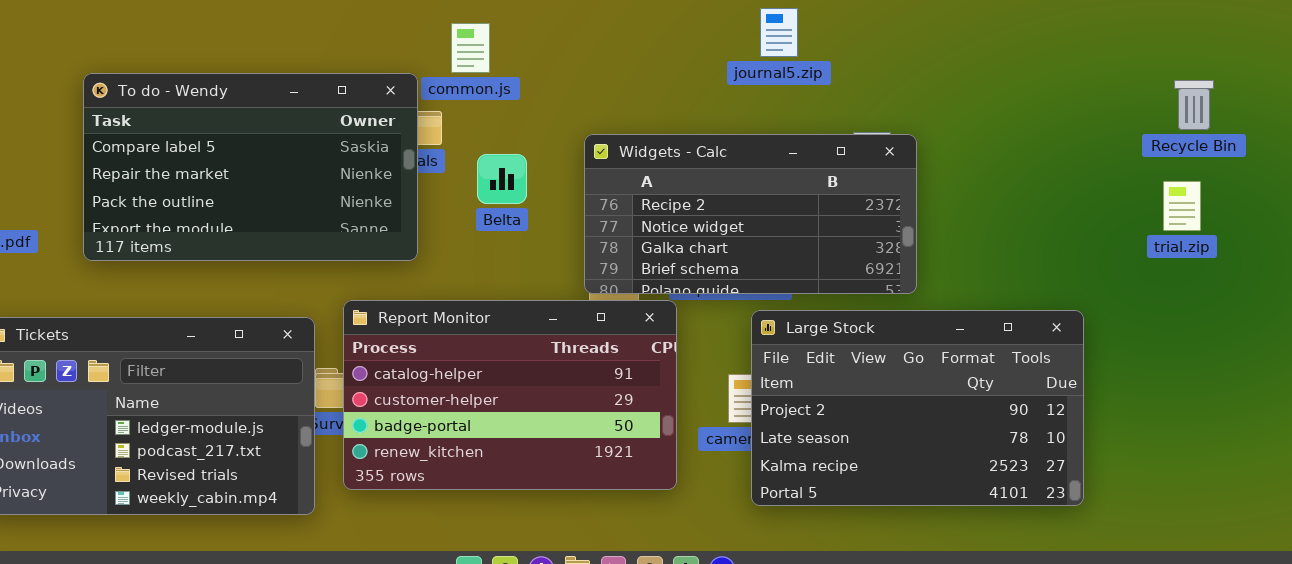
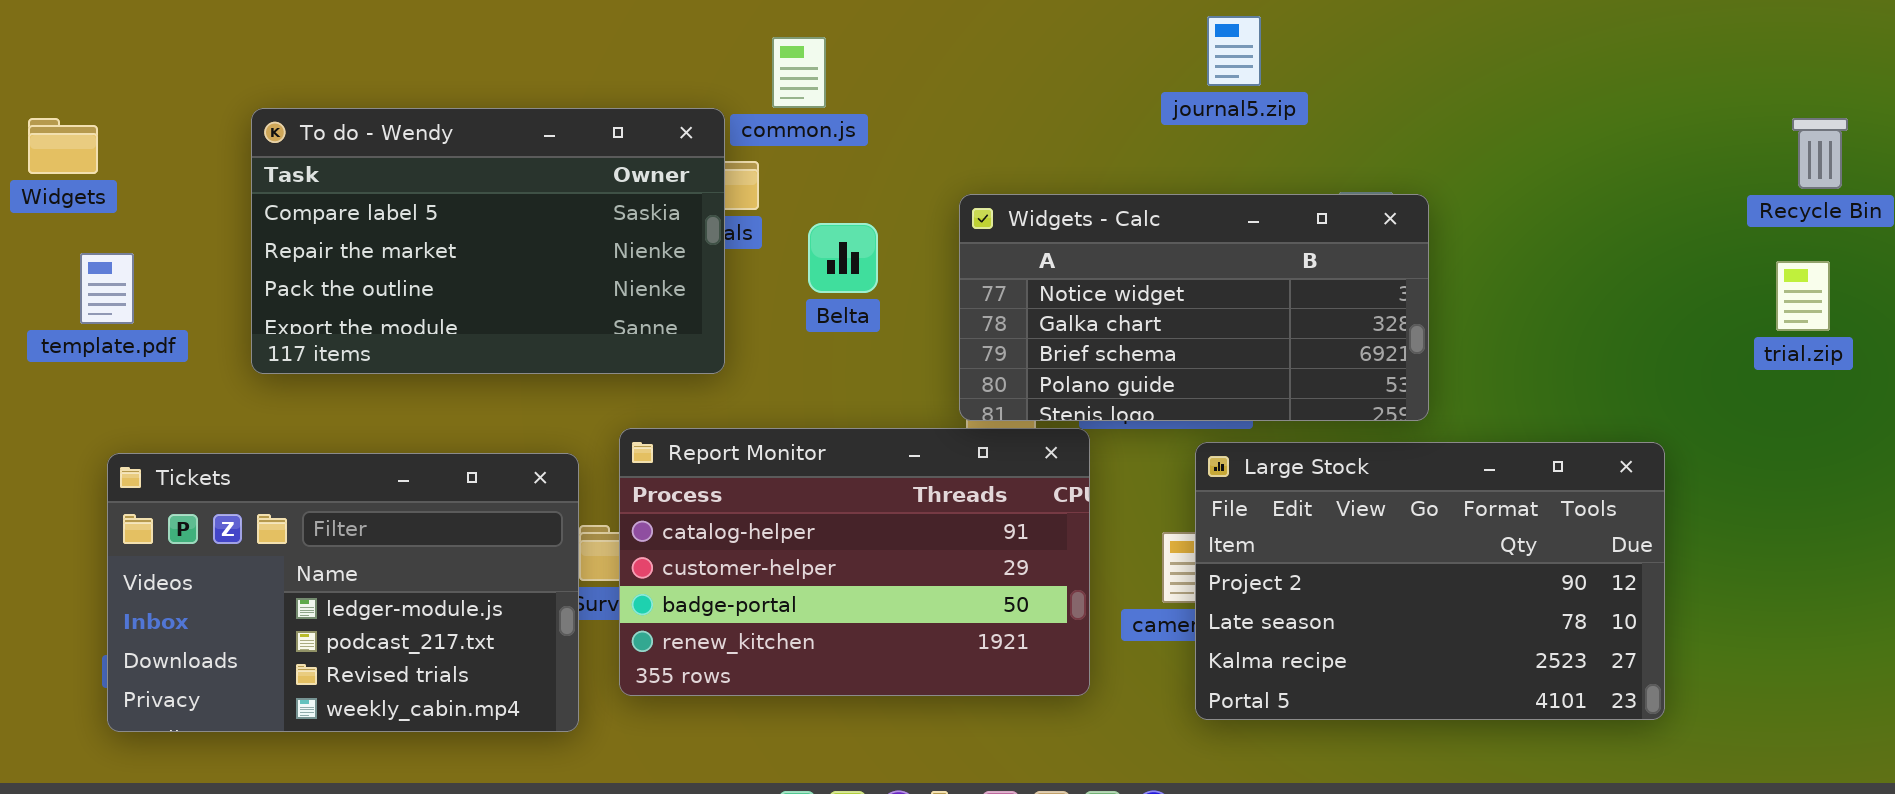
Widgets - Calc: [584,134,917,294] -> [959,194,1429,421], scrolled down 1 row

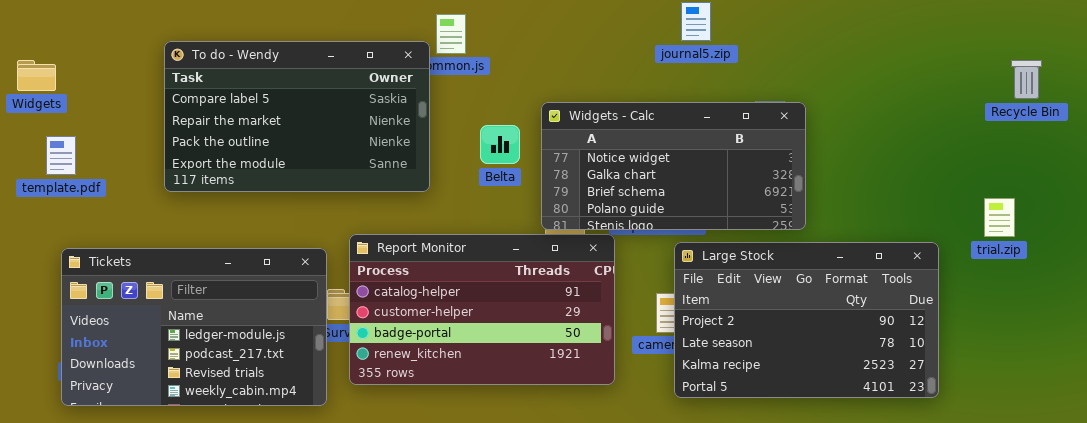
To do - Wendy: [251,108,725,374] -> [164,41,430,192], moved
Belta: [808,223,878,293] -> [480,125,520,164], moved
trial.zip: [1776,261,1830,331] -> [984,198,1015,237], moved

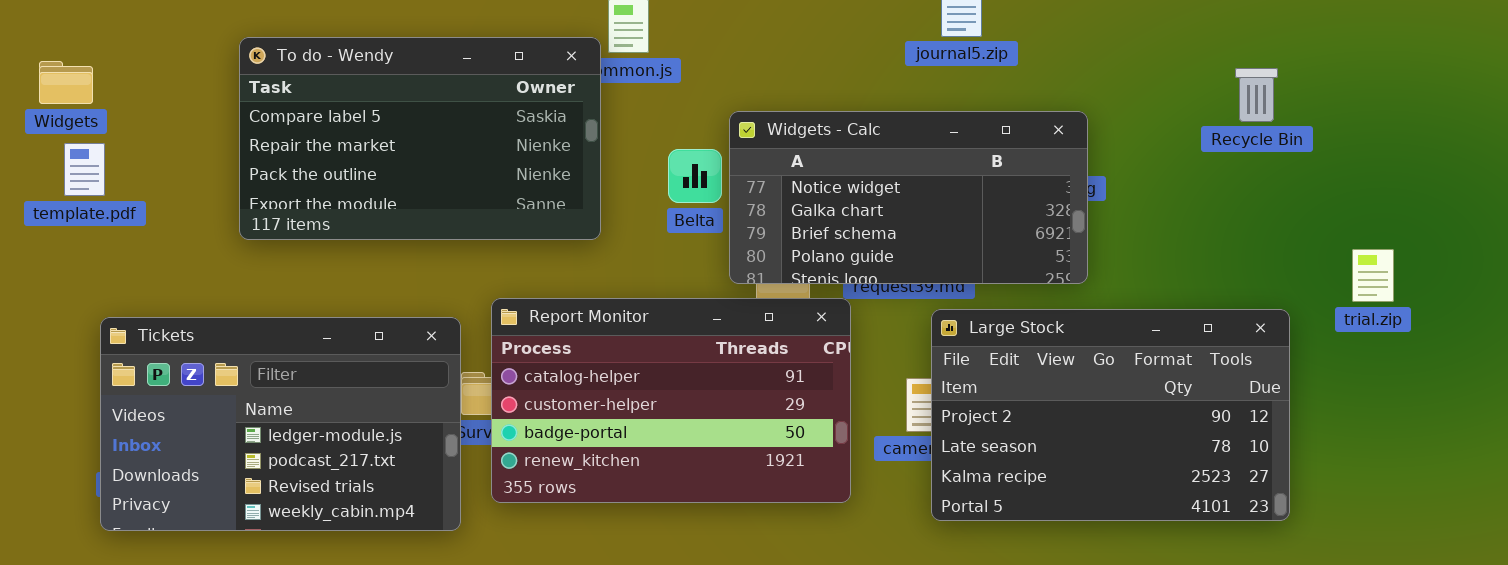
Recycle Bin: [1011,60,1042,99] -> [1235,68,1278,122], moved
Widgets - Calc: [541,102,806,230] -> [729,111,1088,284], moved
template.pdf: [46,136,76,175] -> [64,143,105,196], moved

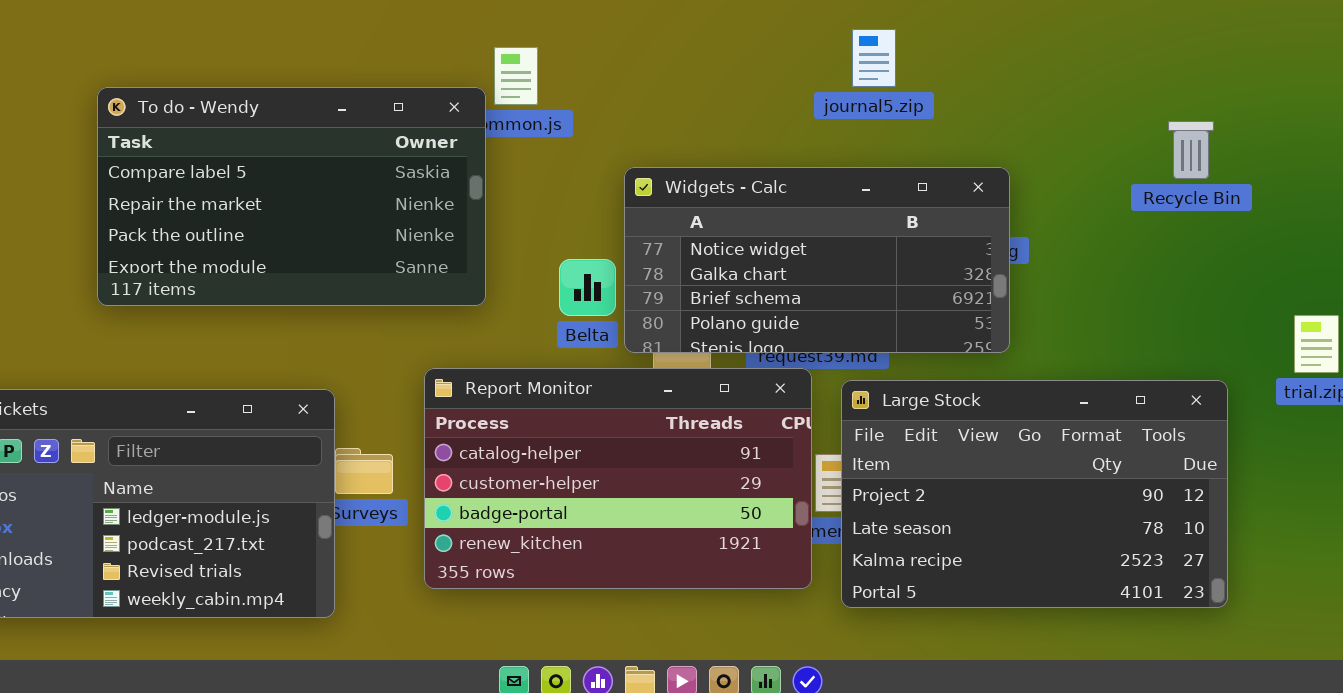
Belta: [668,149,722,203] -> [559,259,616,316], moved
Report Monitor: [491,298,851,503] -> [424,368,812,589], moved

